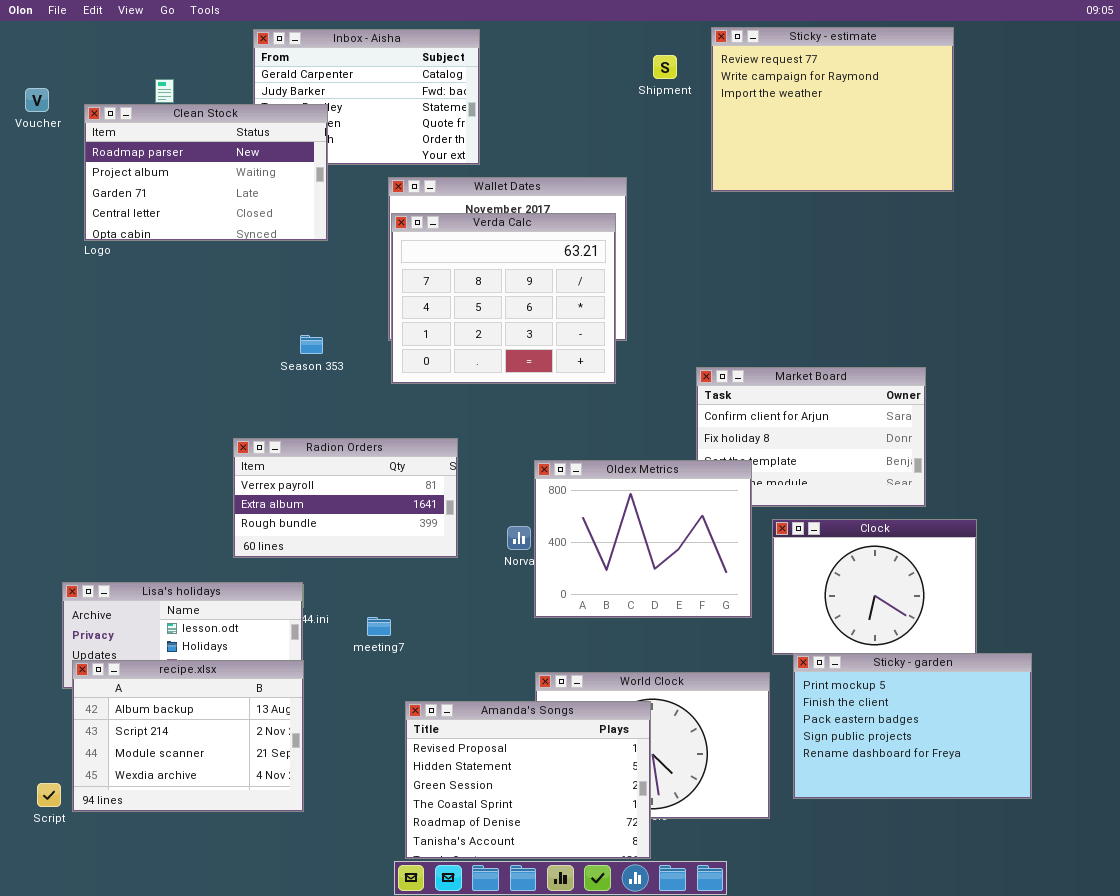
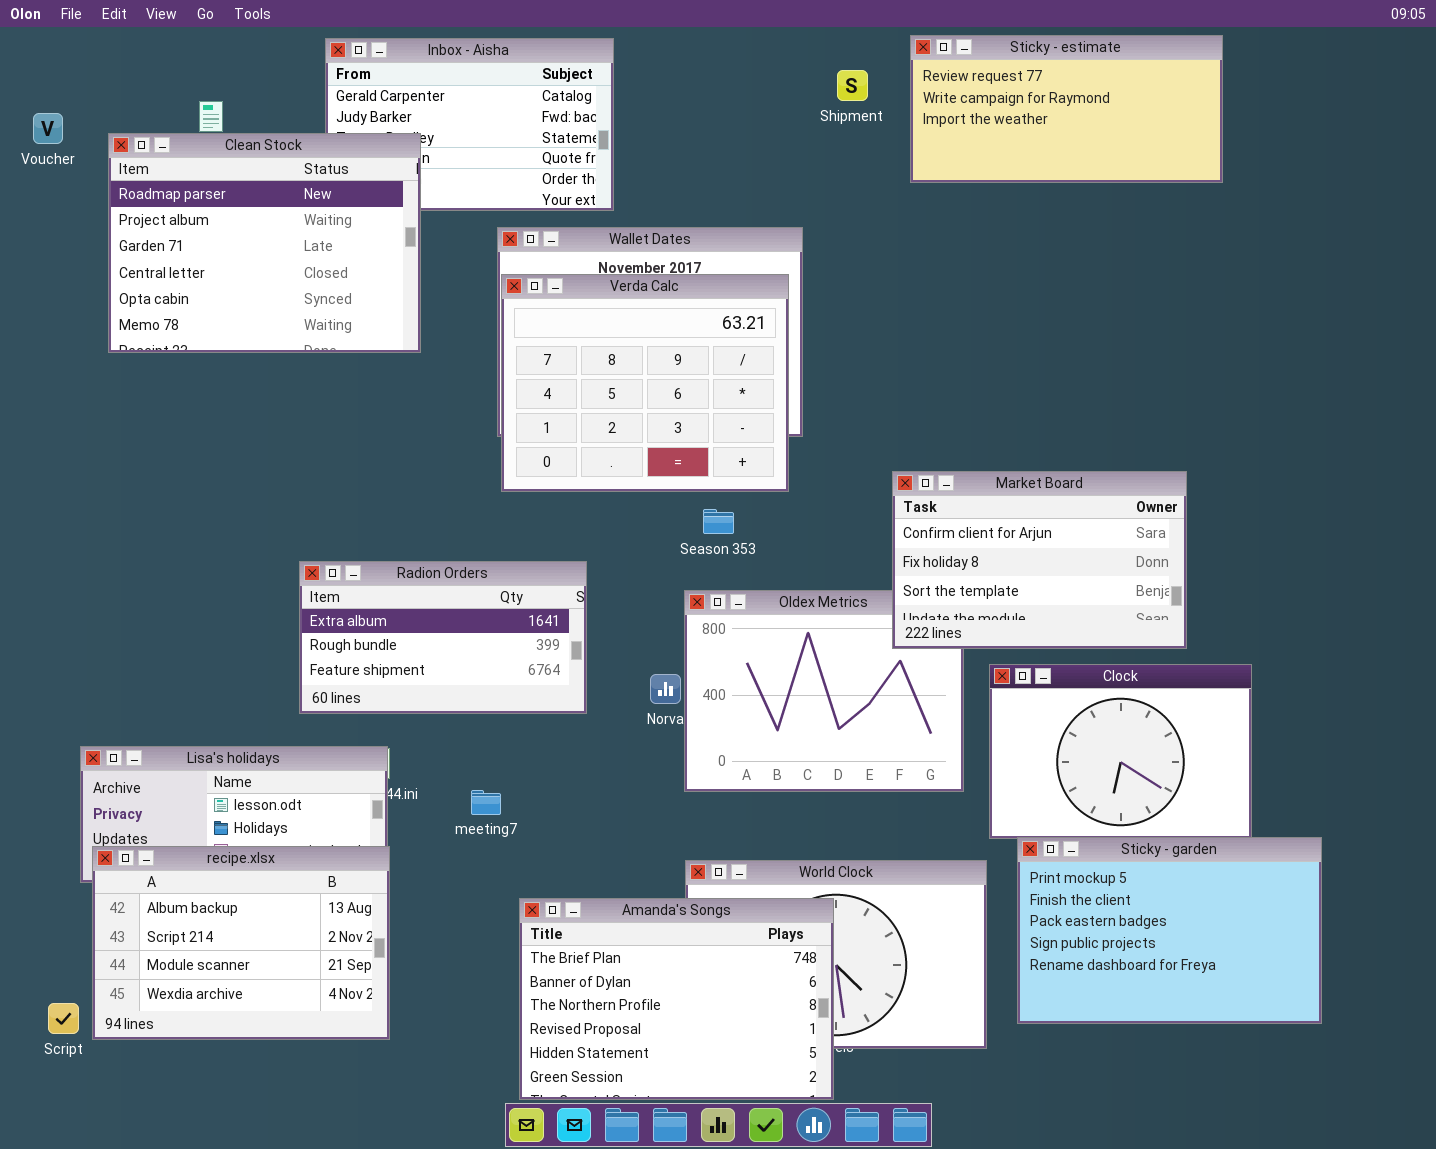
Sticky - estimate: [711,27,954,192] -> [910,35,1223,183], resized
Clean Stock: [84,104,328,241] -> [108,133,421,353], resized
Season 353: [300,335,323,354] -> [703,509,734,534], moved
Market Board: [696,367,926,507] -> [892,471,1187,649], raised
Radion Orders: [233,438,458,558] -> [299,561,587,714], scrolled down 1 row
Amanda's Songs: [405,701,651,859] -> [519,898,834,1100], scrolled up 3 rows

